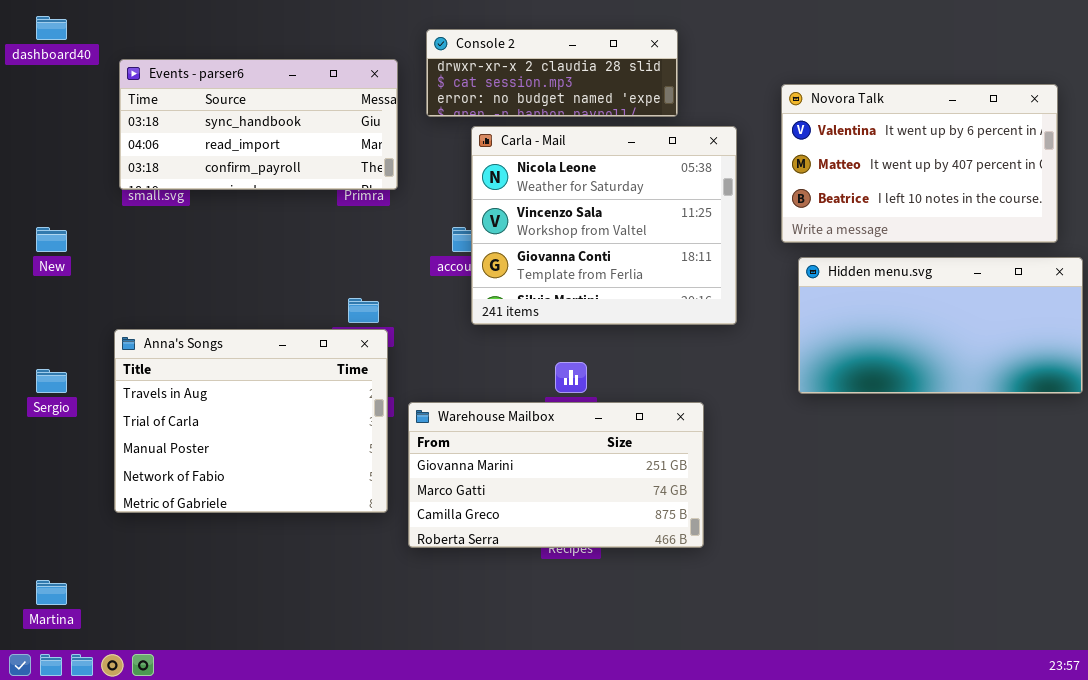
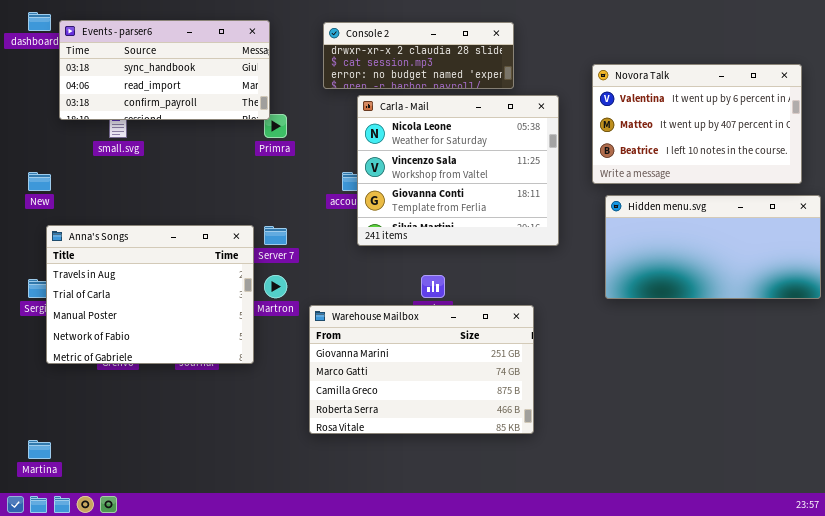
Events - parser6: [119,59,398,190] -> [59,20,270,120], moved
Anna's Songs: [114,329,388,513] -> [46,225,254,364], moved
Warehouse Mailbox: [408,402,704,548] -> [309,305,534,434], resized

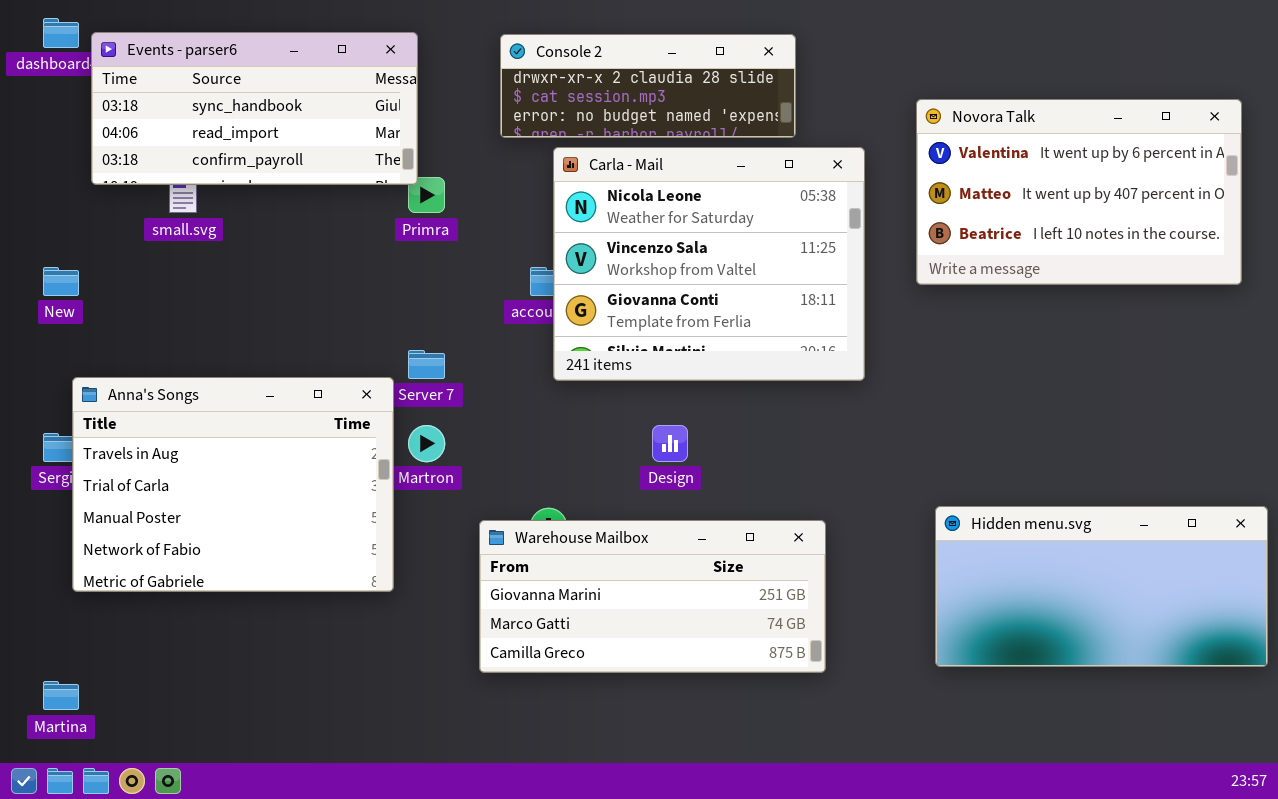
Hidden menu.svg: [605,195,821,299] -> [935,506,1268,667], moved
Anna's Songs: [46,225,254,364] -> [72,377,394,592], moved
Warehouse Mailbox: [309,305,534,434] -> [479,520,826,673], resized

